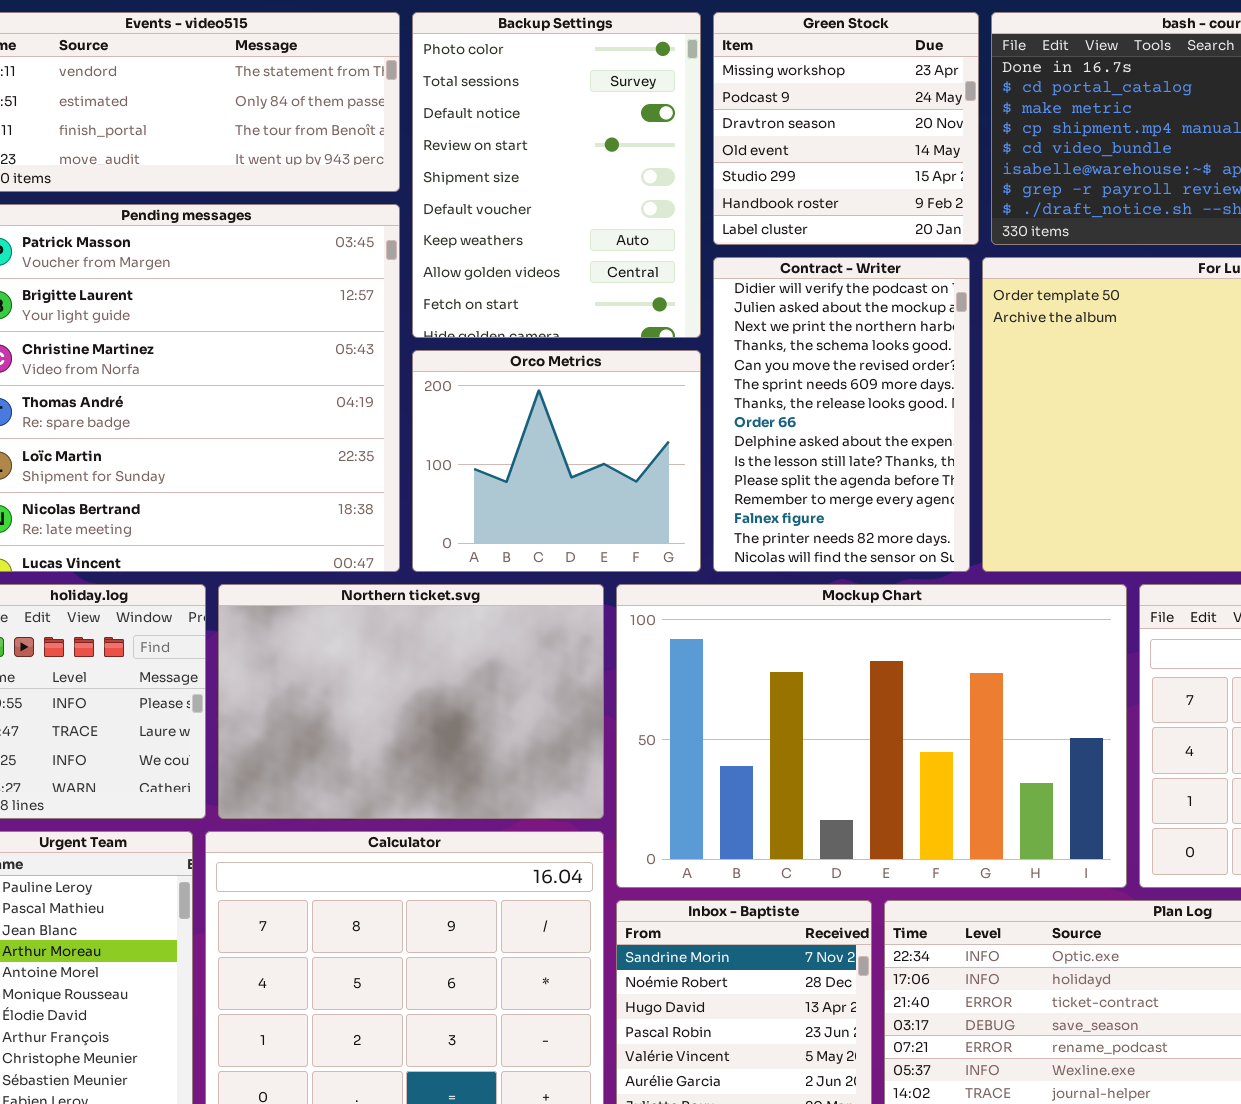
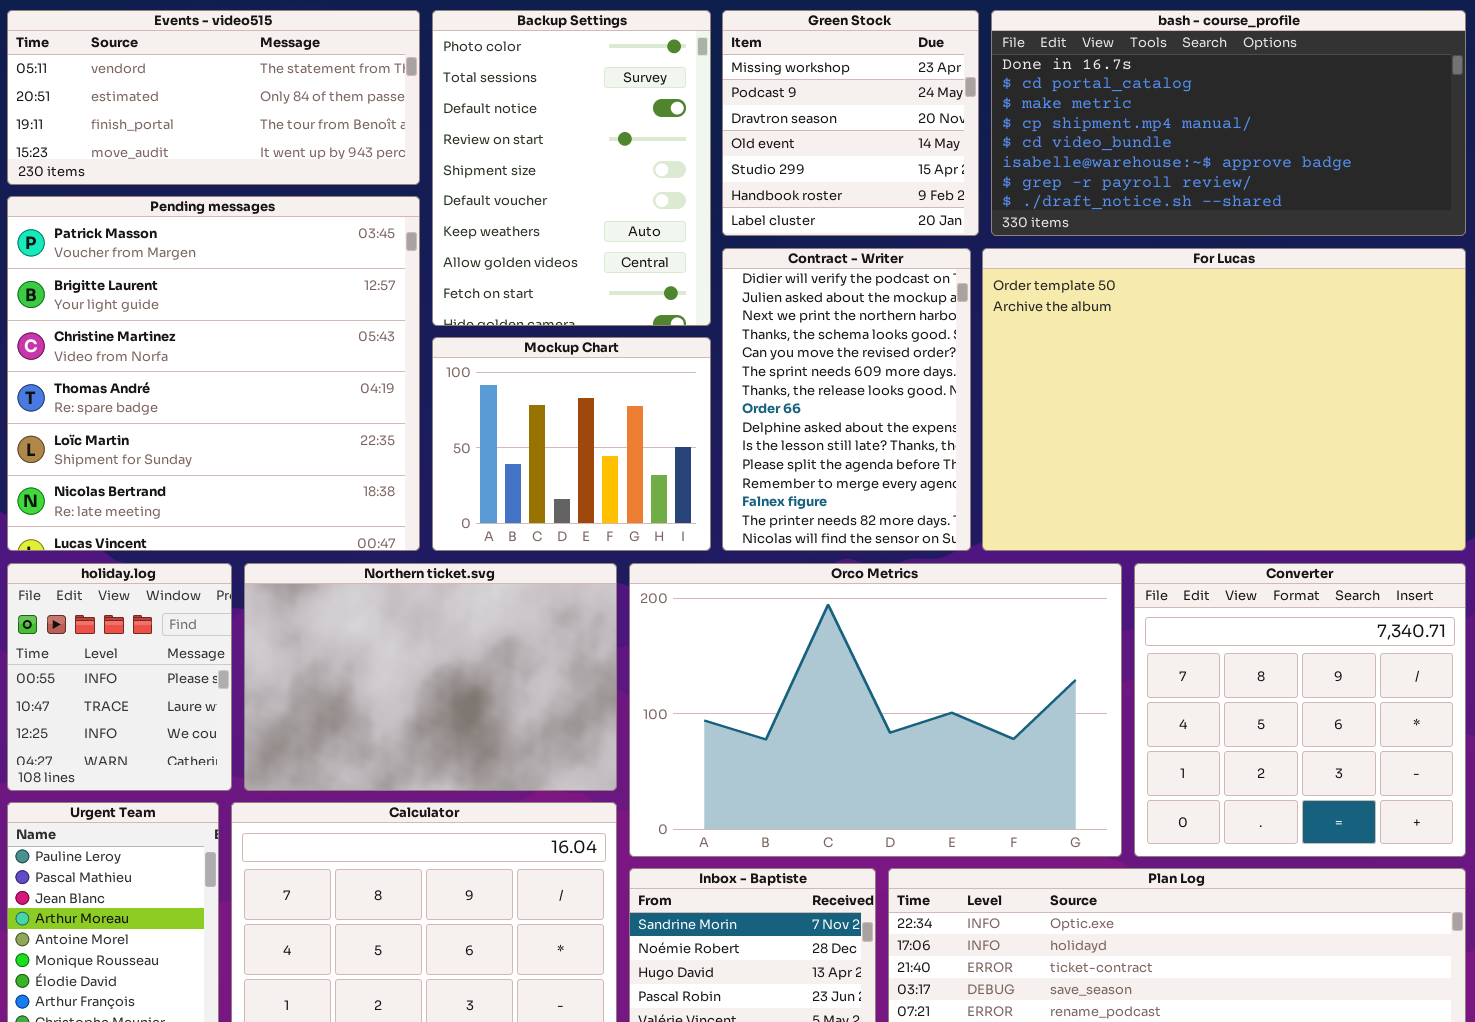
Orco Metrics: [412,350,701,572] -> [629,563,1122,857], moved, resized
Mockup Chart: [616,584,1127,888] -> [432,337,711,551], moved, resized

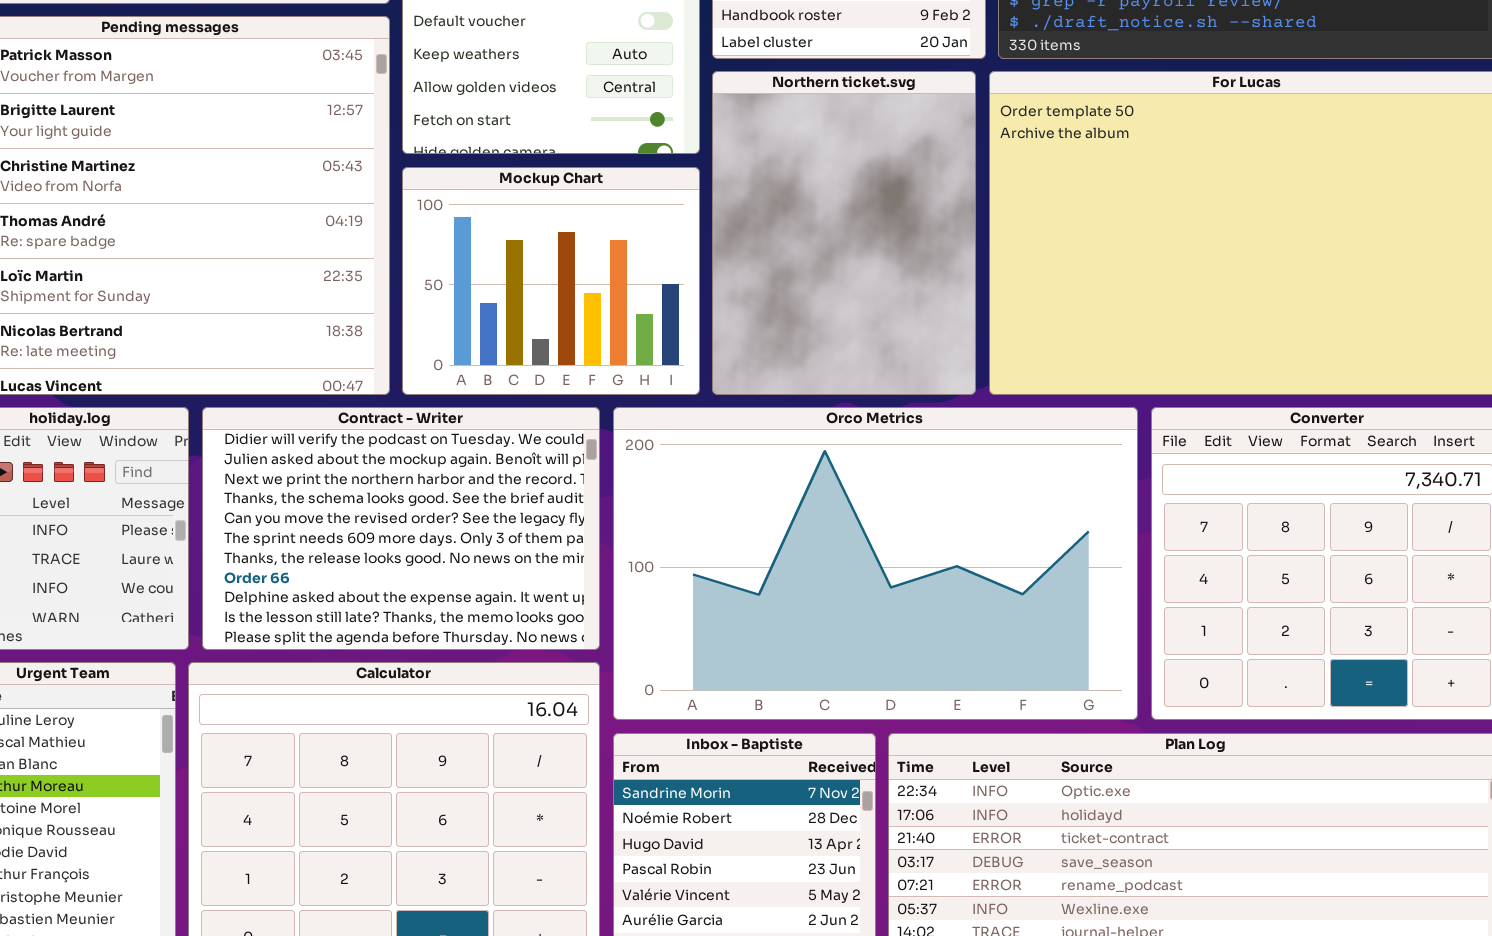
Contract - Writer: [722,248,971,551] -> [202,407,600,650], moved, resized
Northern ticket.svg: [244,563,617,791] -> [712,71,976,395], moved, resized

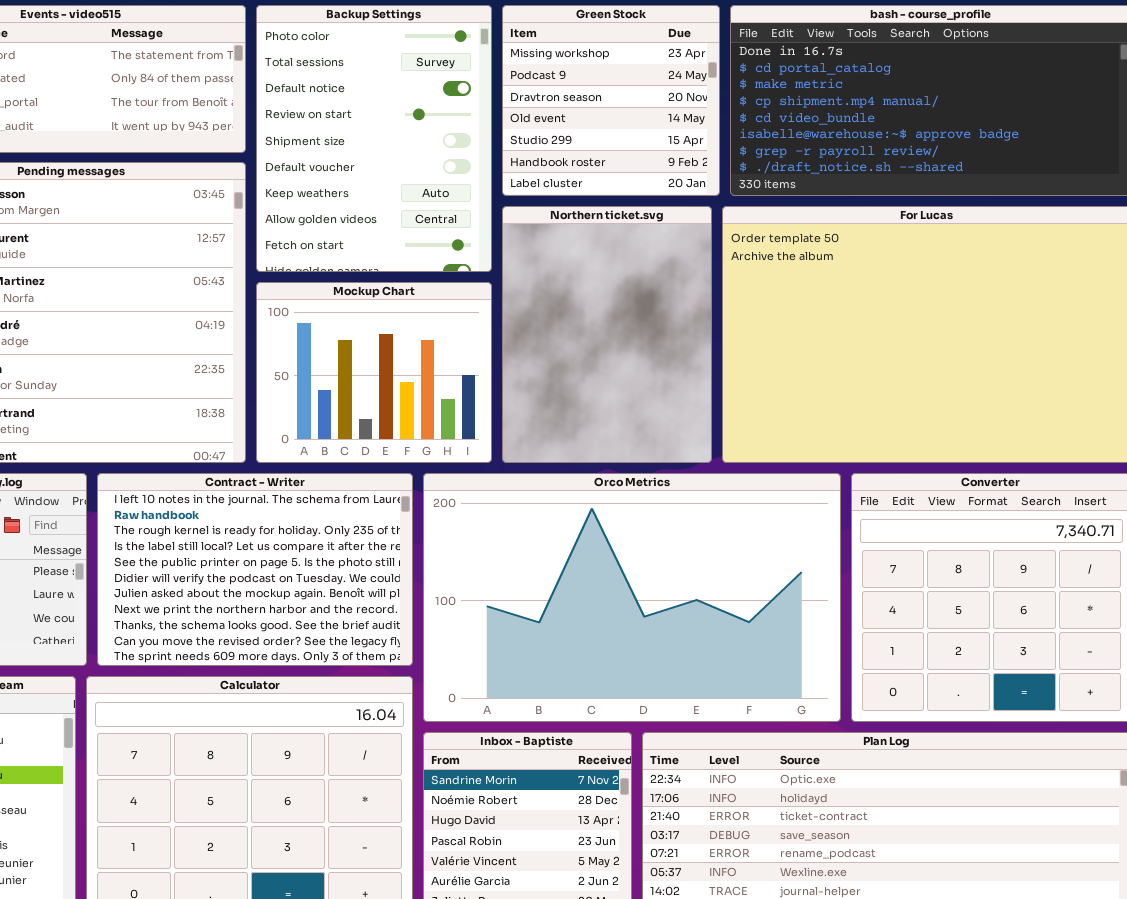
Contract - Writer: [202,407,600,650] -> [97,473,413,666], scrolled up 5 rows

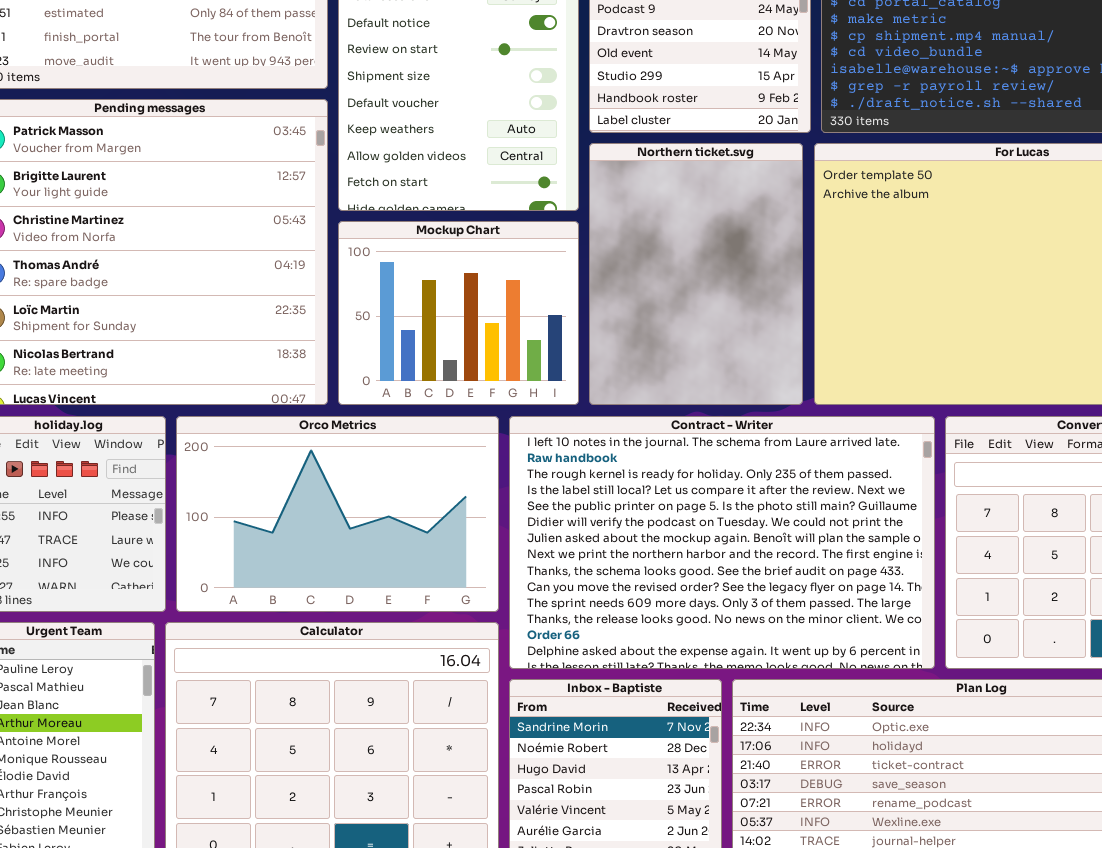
Contract - Writer: [97,473,413,666] -> [509,416,935,669], moved, resized
Orco Metrics: [423,473,841,722] -> [176,416,499,612], moved, resized

